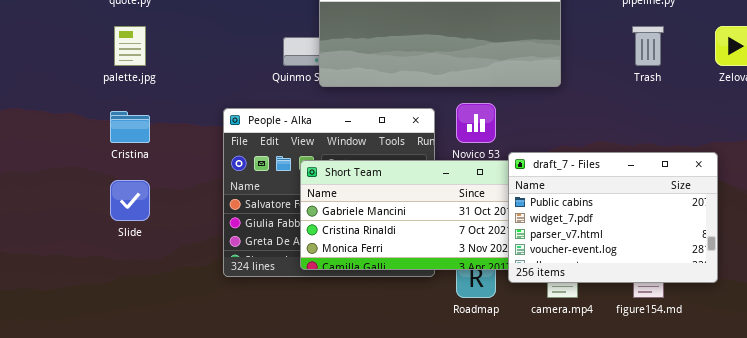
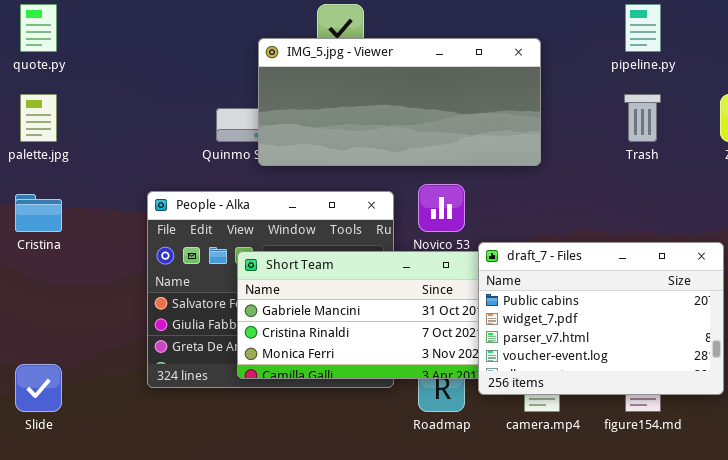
Slide: [110,180,150,221] -> [15,364,62,412], moved

